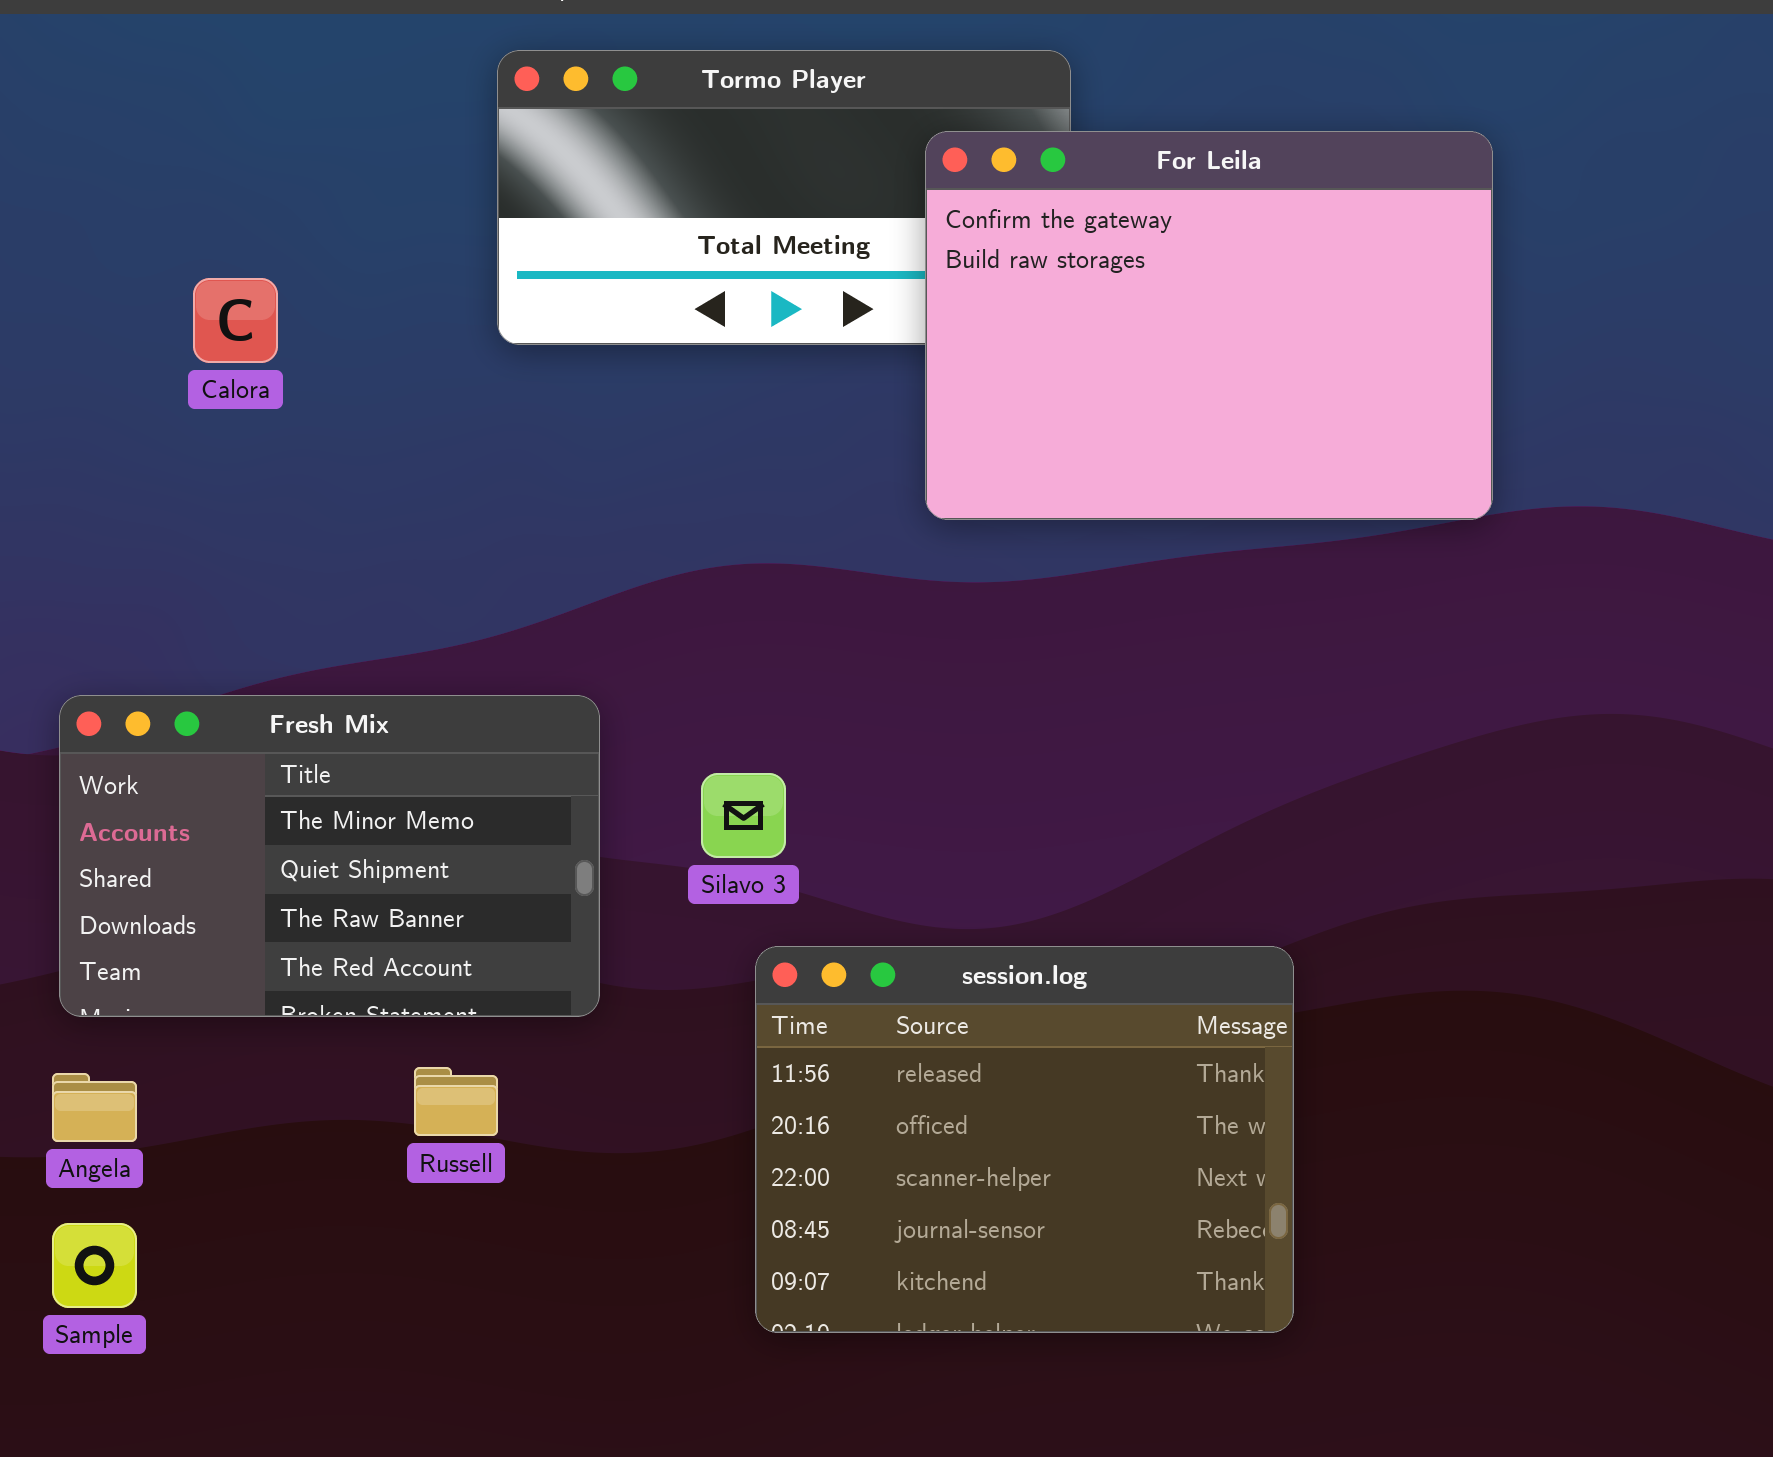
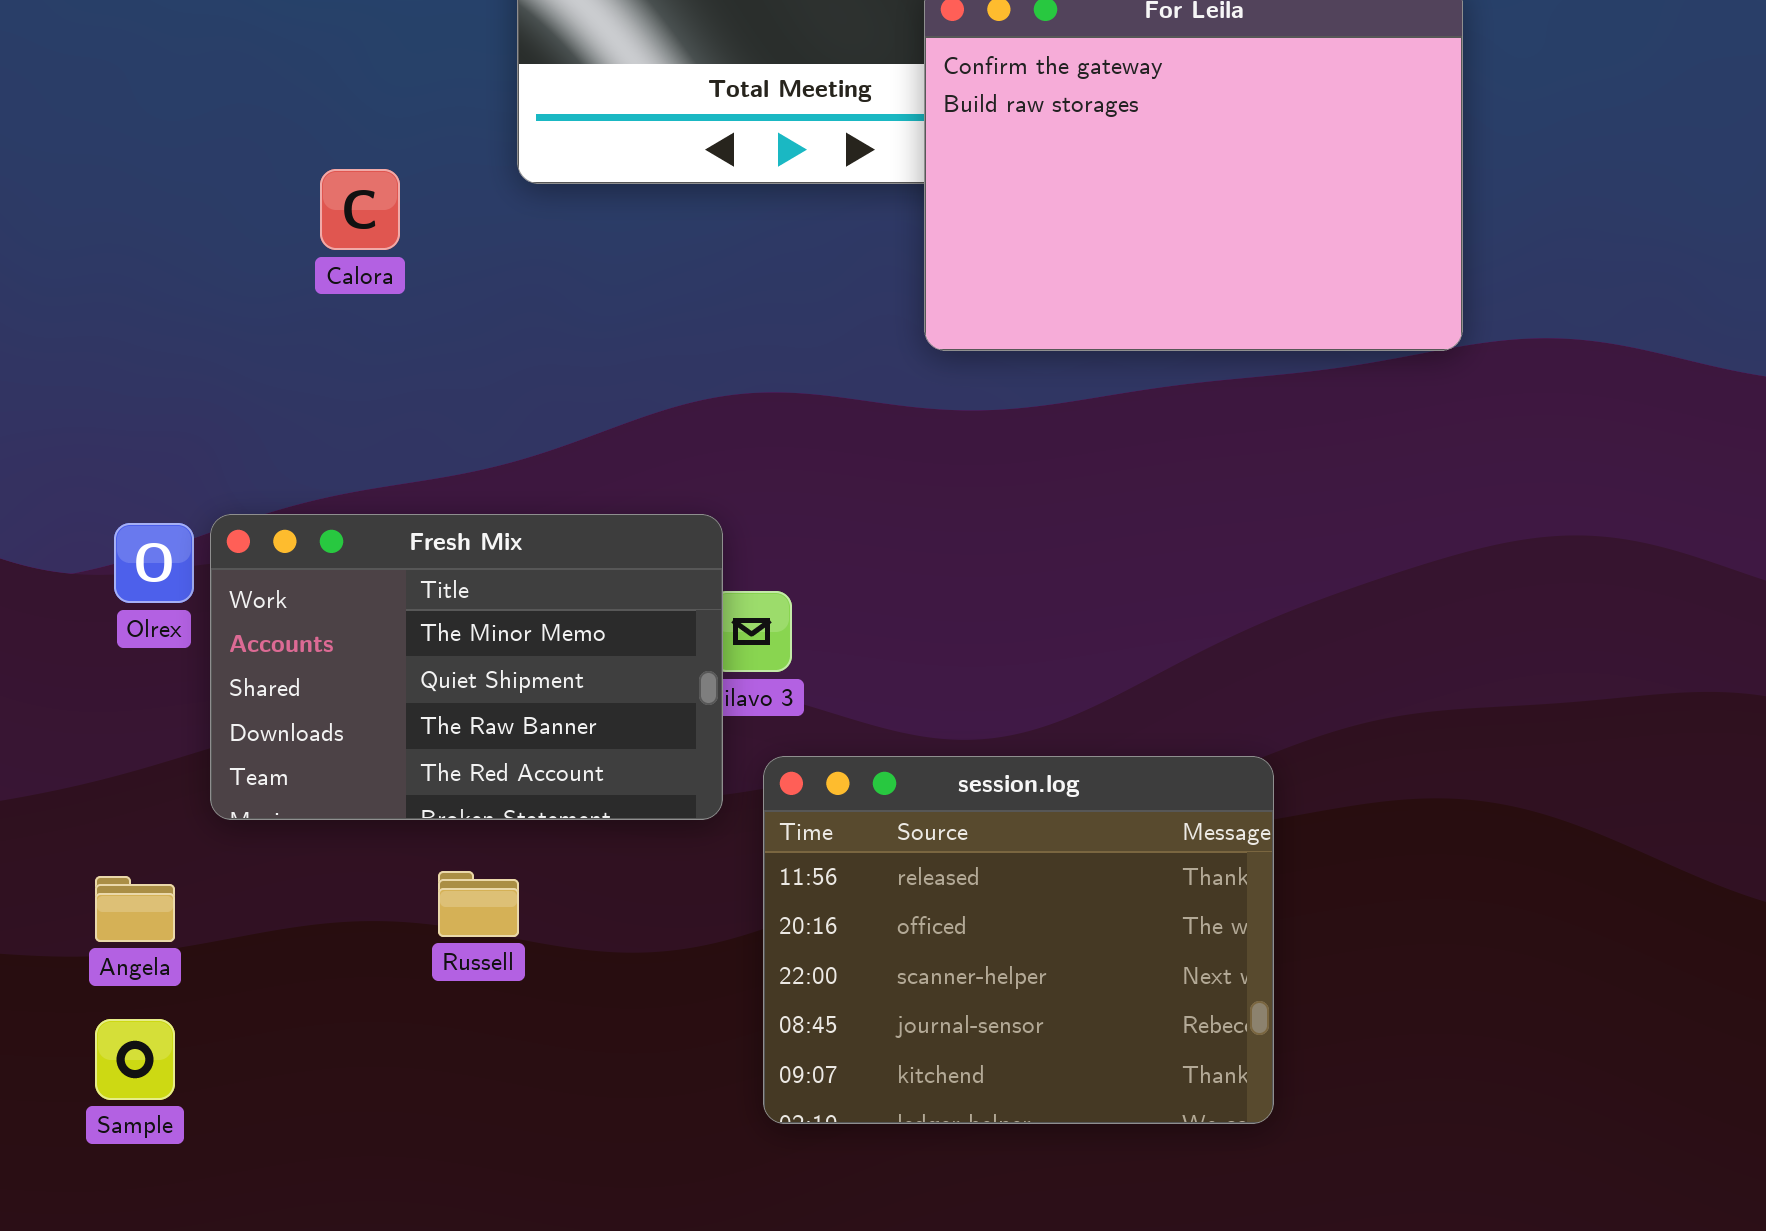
Calora: [193,278,278,363] -> [320,169,400,250], moved
Fresh Mix: [59,695,600,1017] -> [210,514,723,820], moved

